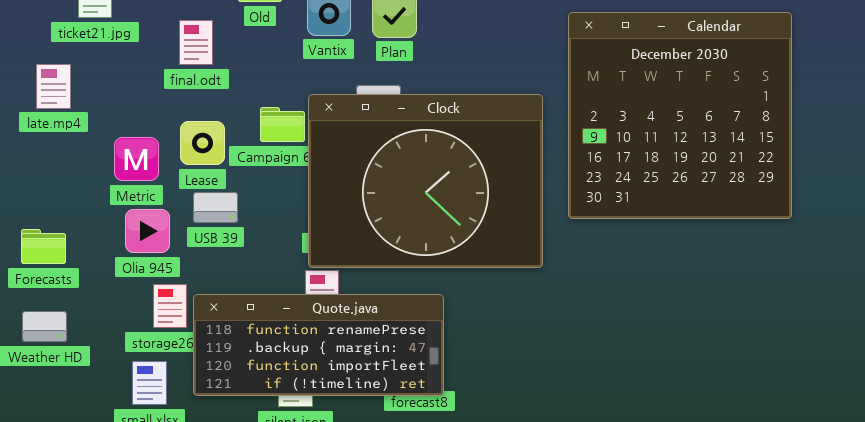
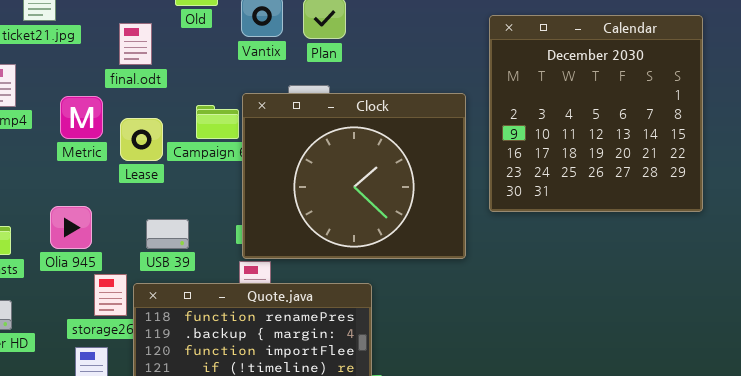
Metric: [114,137,159,181] -> [60,96,103,139], moved
USB 39: [193,192,238,223] -> [146,219,189,249], moved
Olia 945: [125,209,170,253] -> [50,206,92,249], moved

